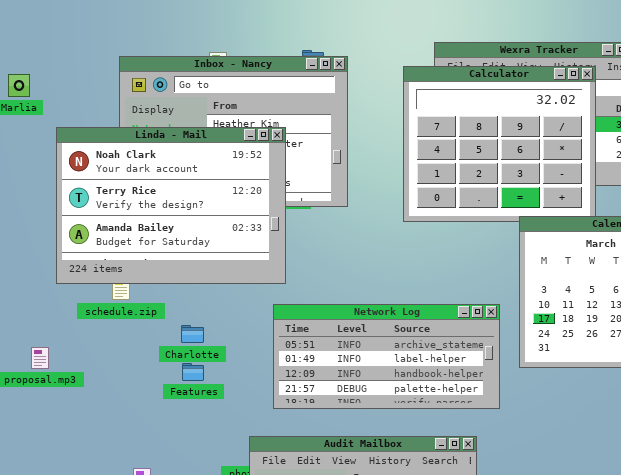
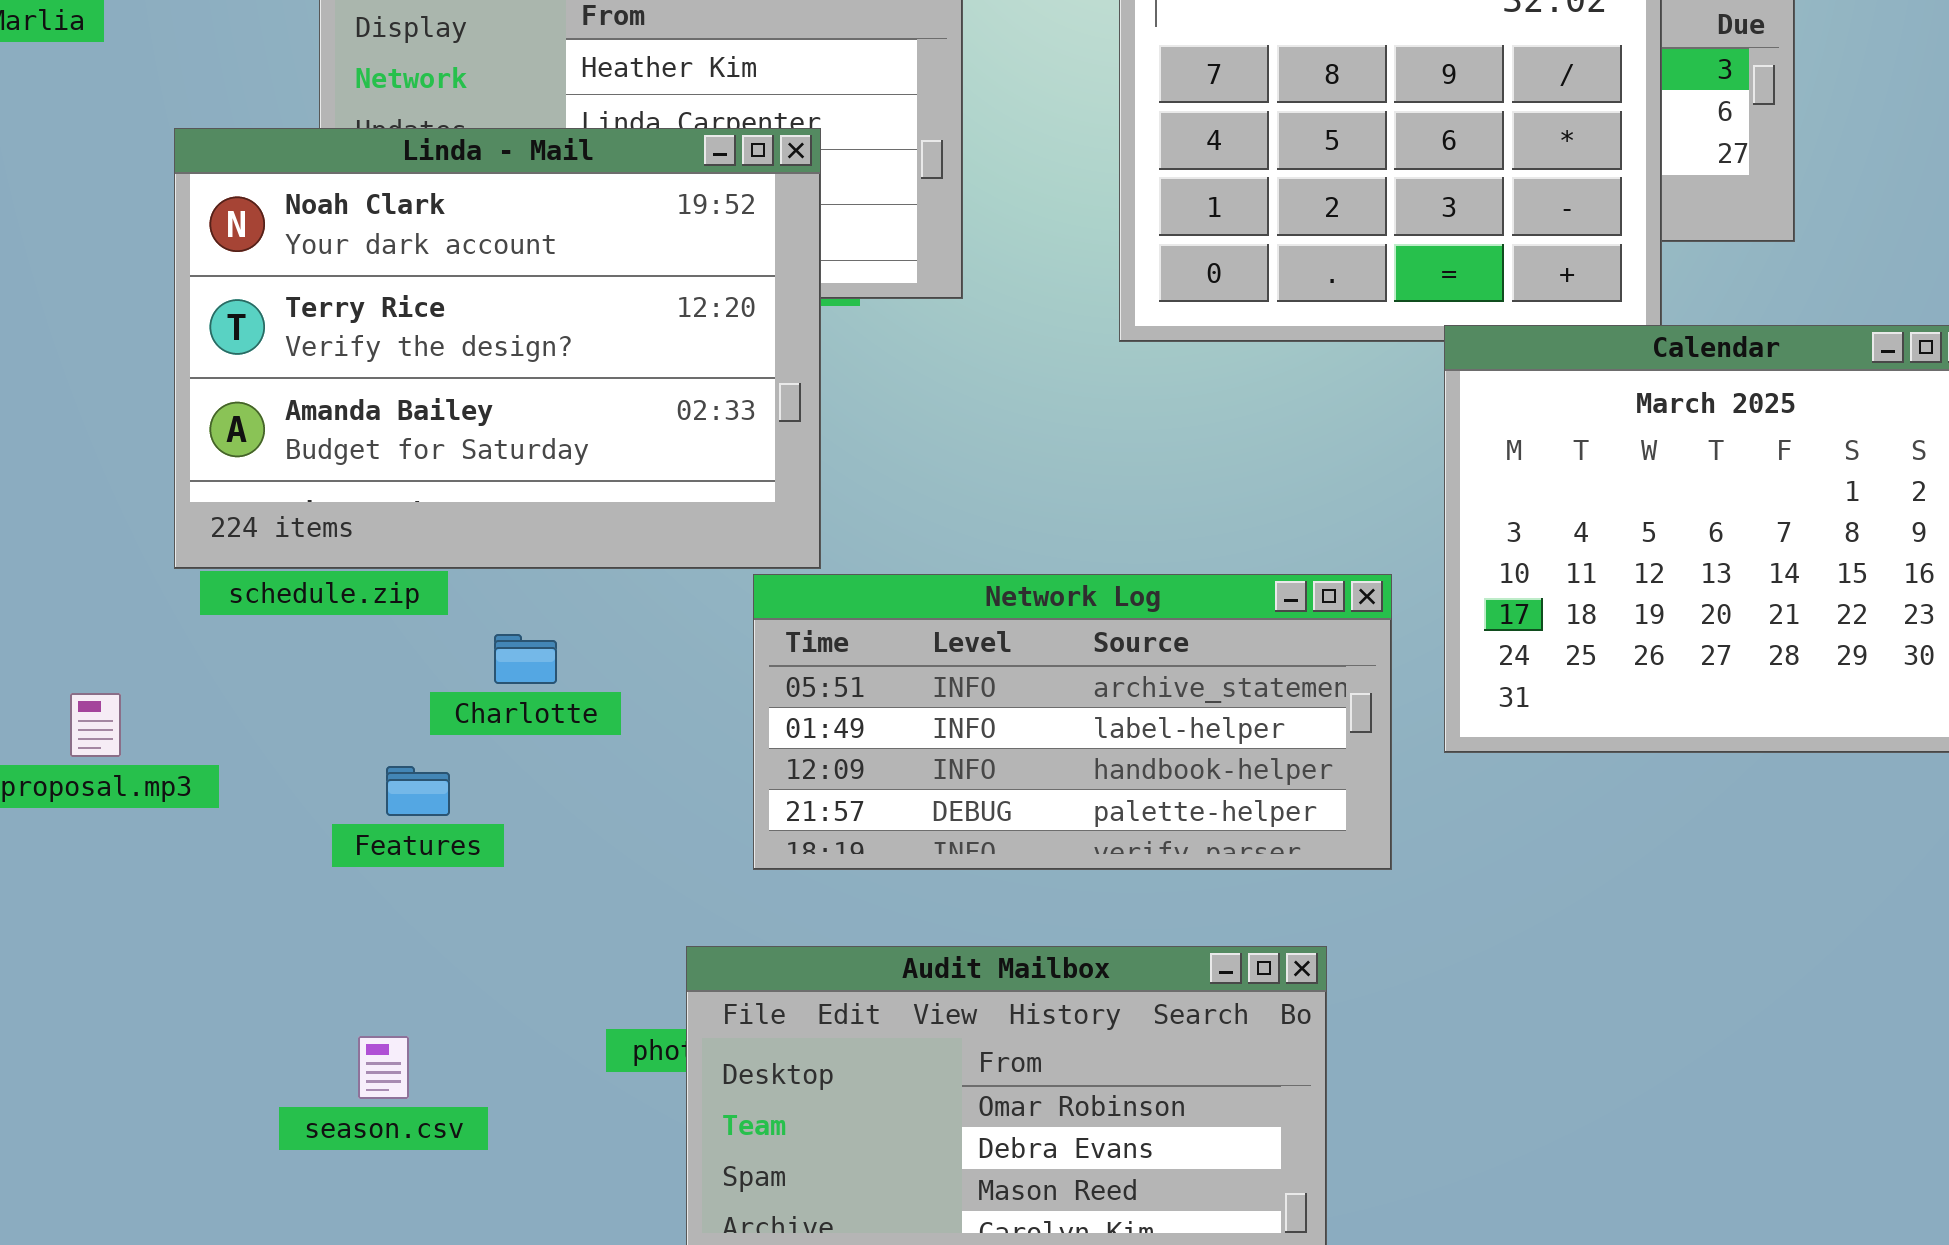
Linda - Mail: [56,127,286,284] -> [174,128,821,569], moved
Features: [182,363,204,381] -> [386,766,450,816], moved

